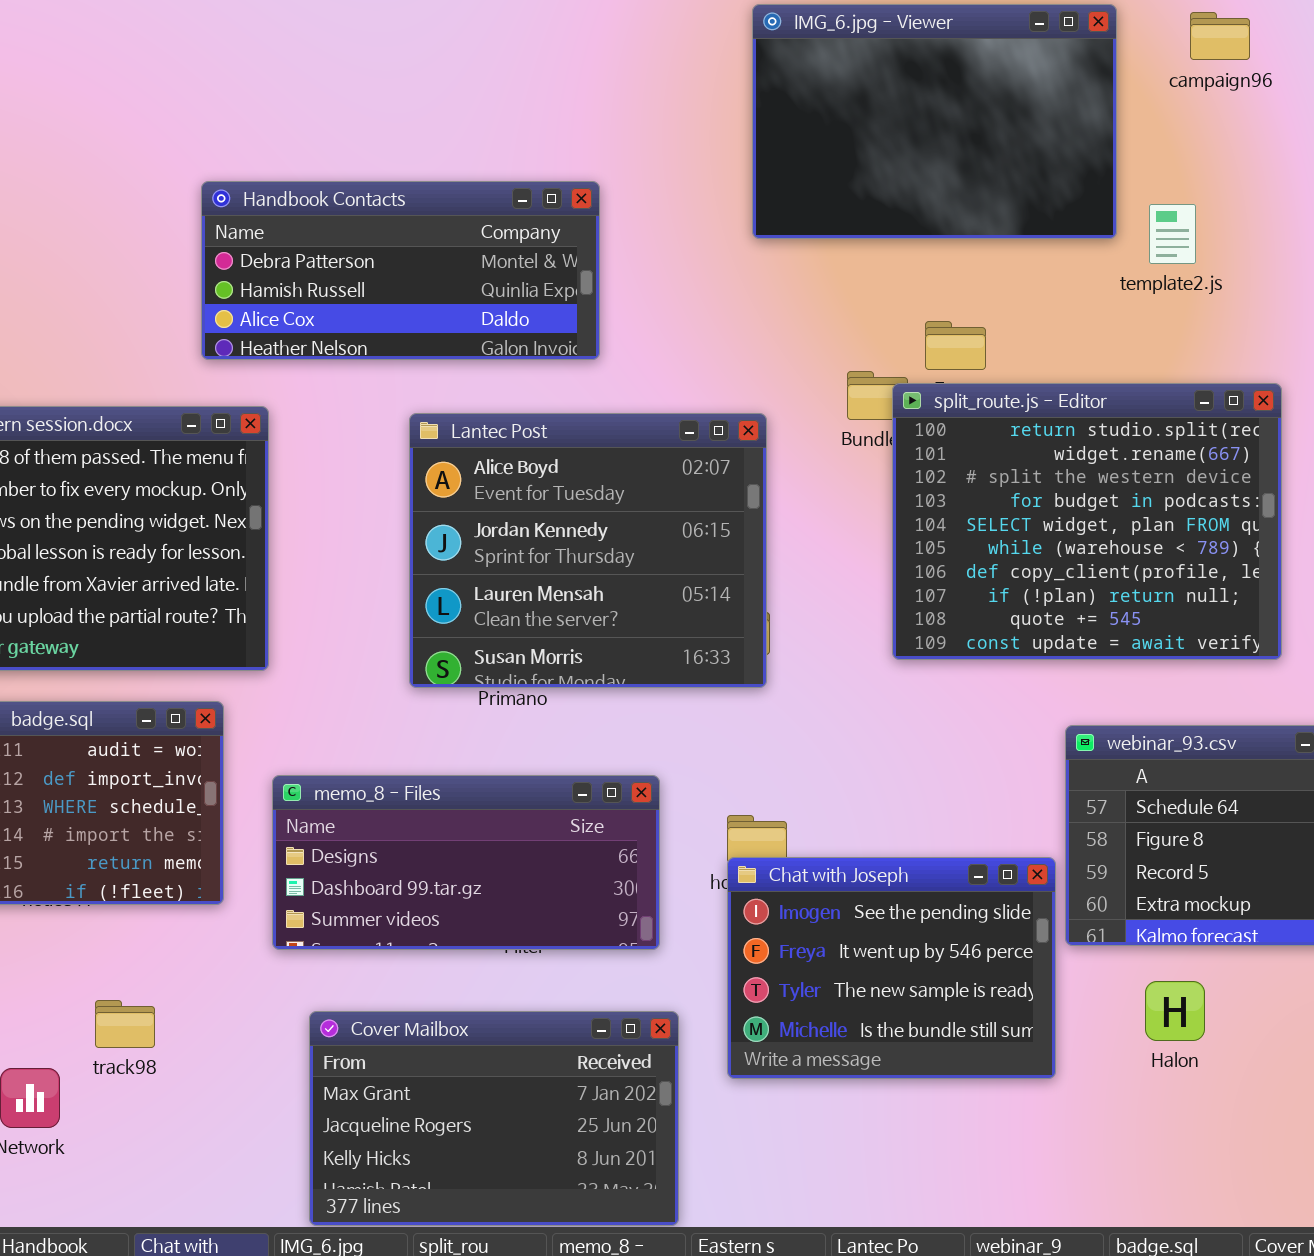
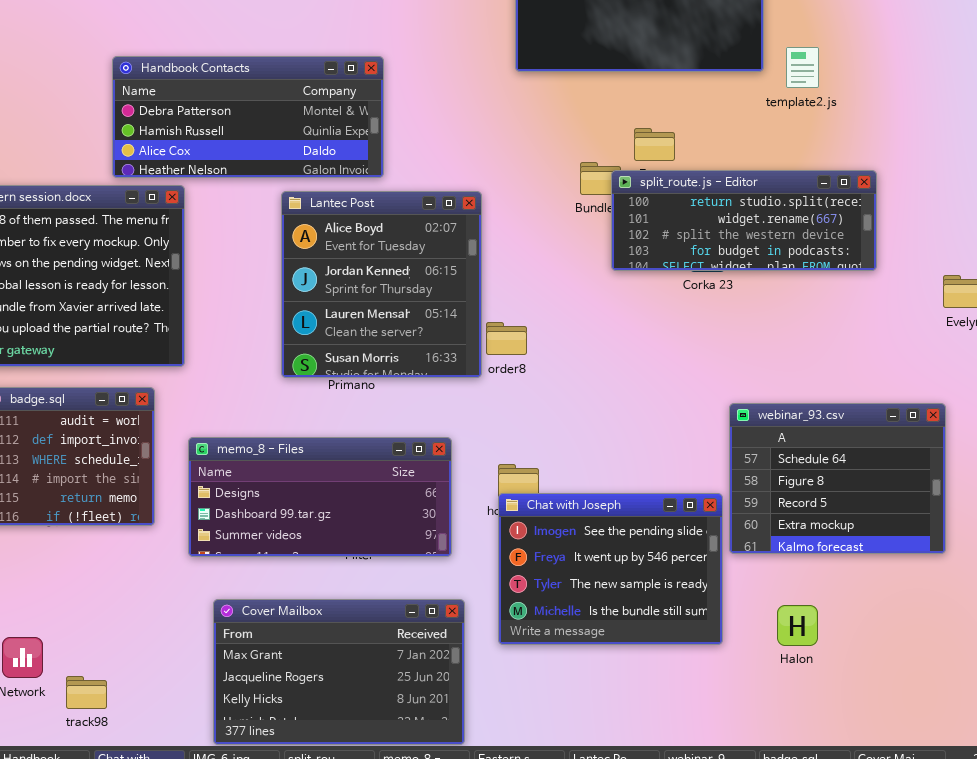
Handbook Contacts: [201,181,600,360] -> [112,56,384,178], moved
split_route.js - Editor: [892,383,1282,660] -> [611,170,877,271], resized
Lantec Post: [409,413,767,688] -> [281,191,482,378], resized
Halon: [1145,981,1205,1041] -> [777,605,818,646], moved
track98: [95,1000,155,1048] -> [66,676,107,709], moved

